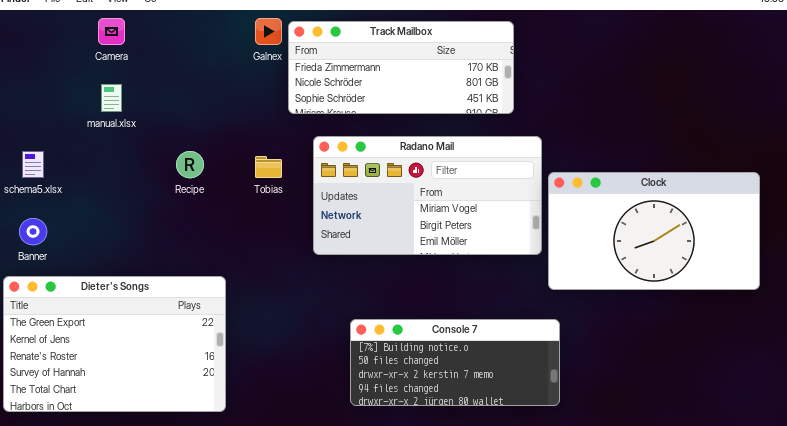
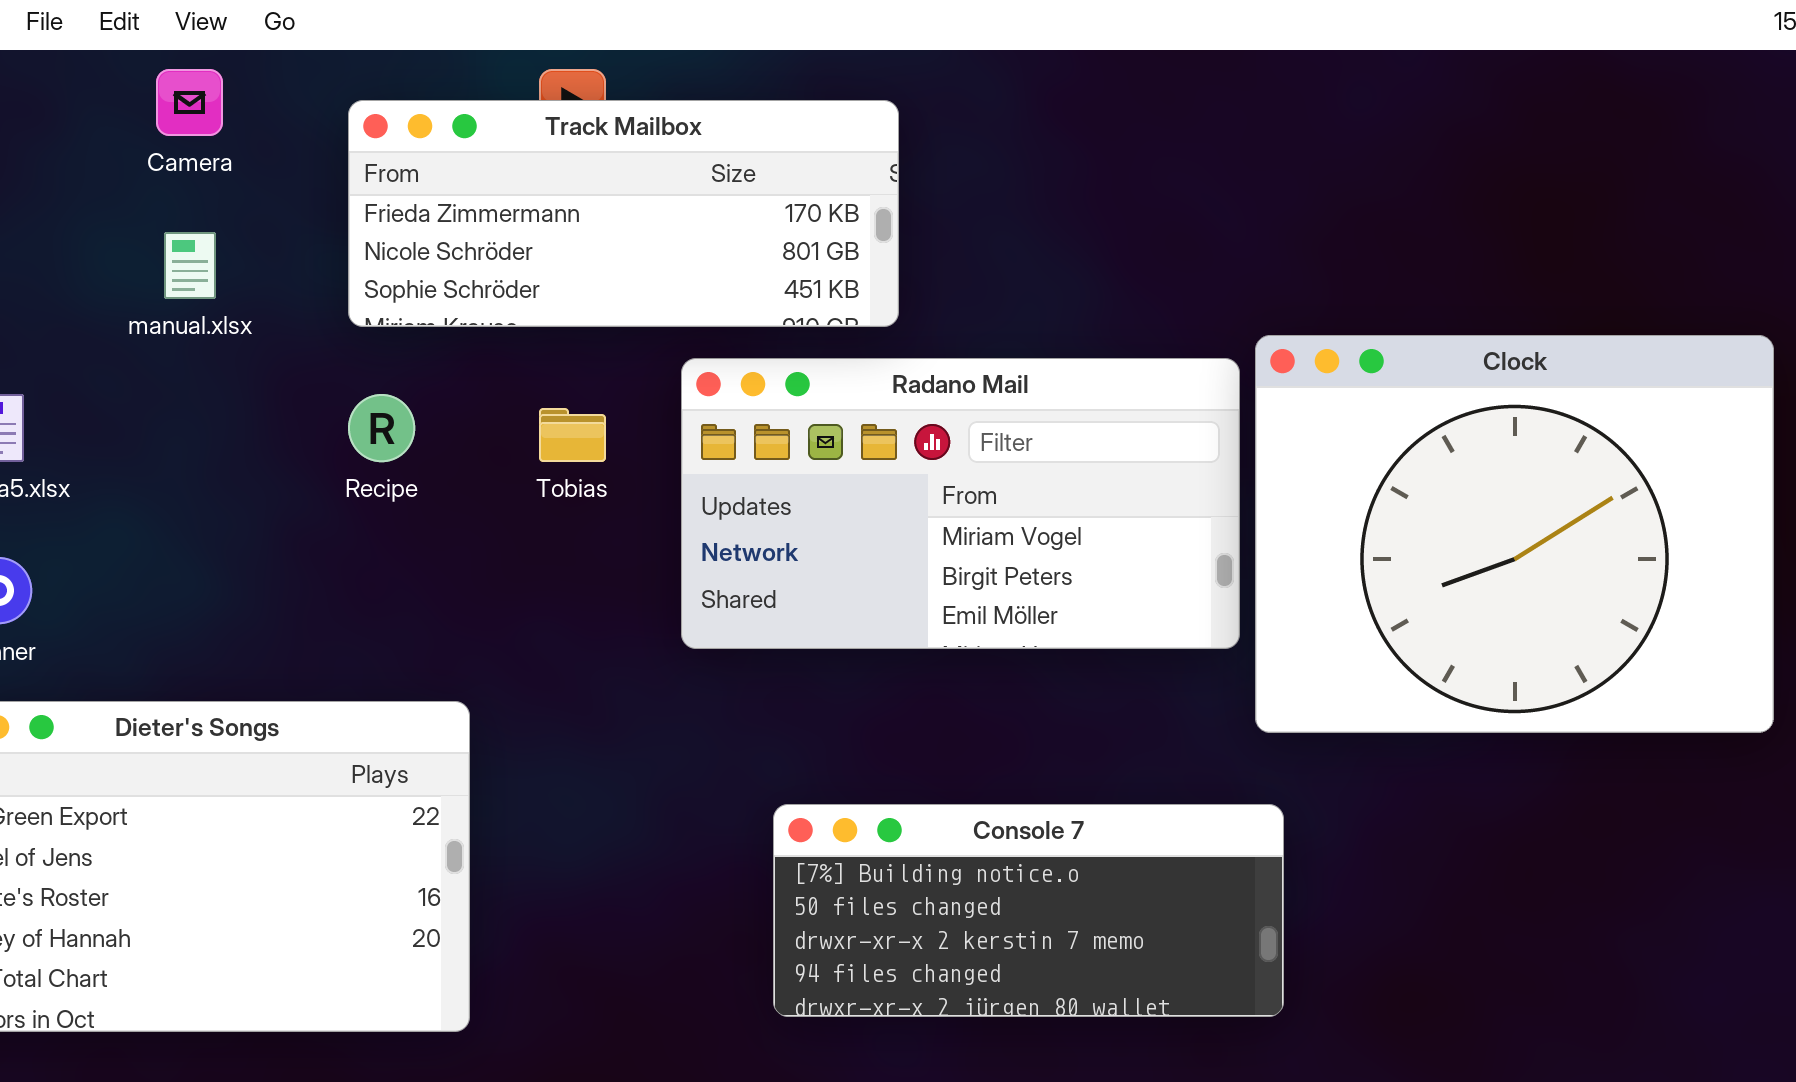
Track Mailbox: [288,21,514,114] -> [348,100,899,327], moved
Clock: [548,172,760,290] -> [1255,335,1774,733], resized

